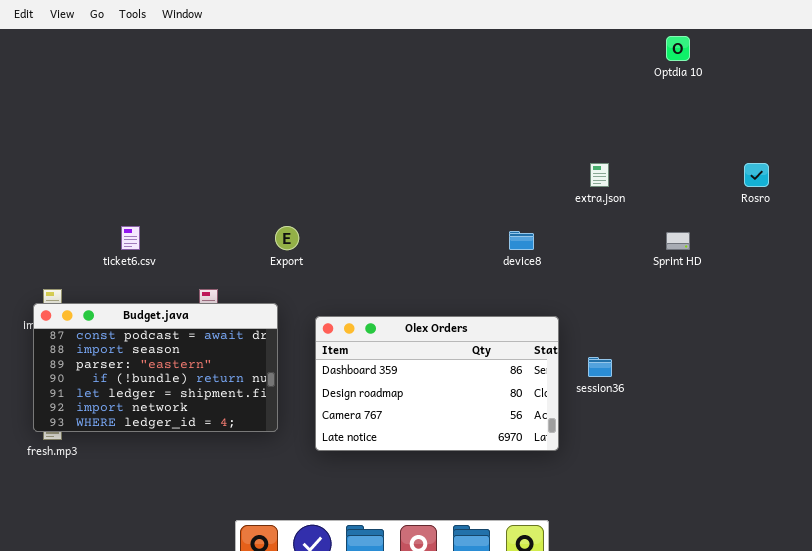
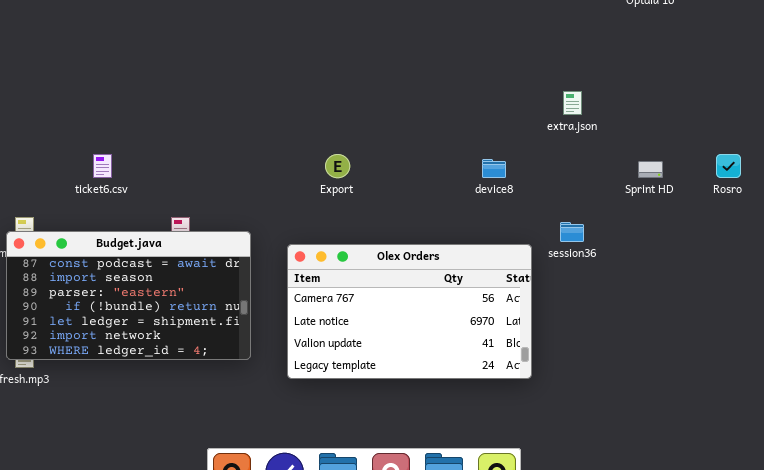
Rosro: [744,163,769,187] -> [716,154,741,178], moved
Export: [275,226,299,250] -> [325,154,350,178], moved
Olex Orders: [315,316,559,451] -> [287,244,532,379], scrolled down 2 rows
session36: [588,357,612,377] -> [560,222,584,242], moved

